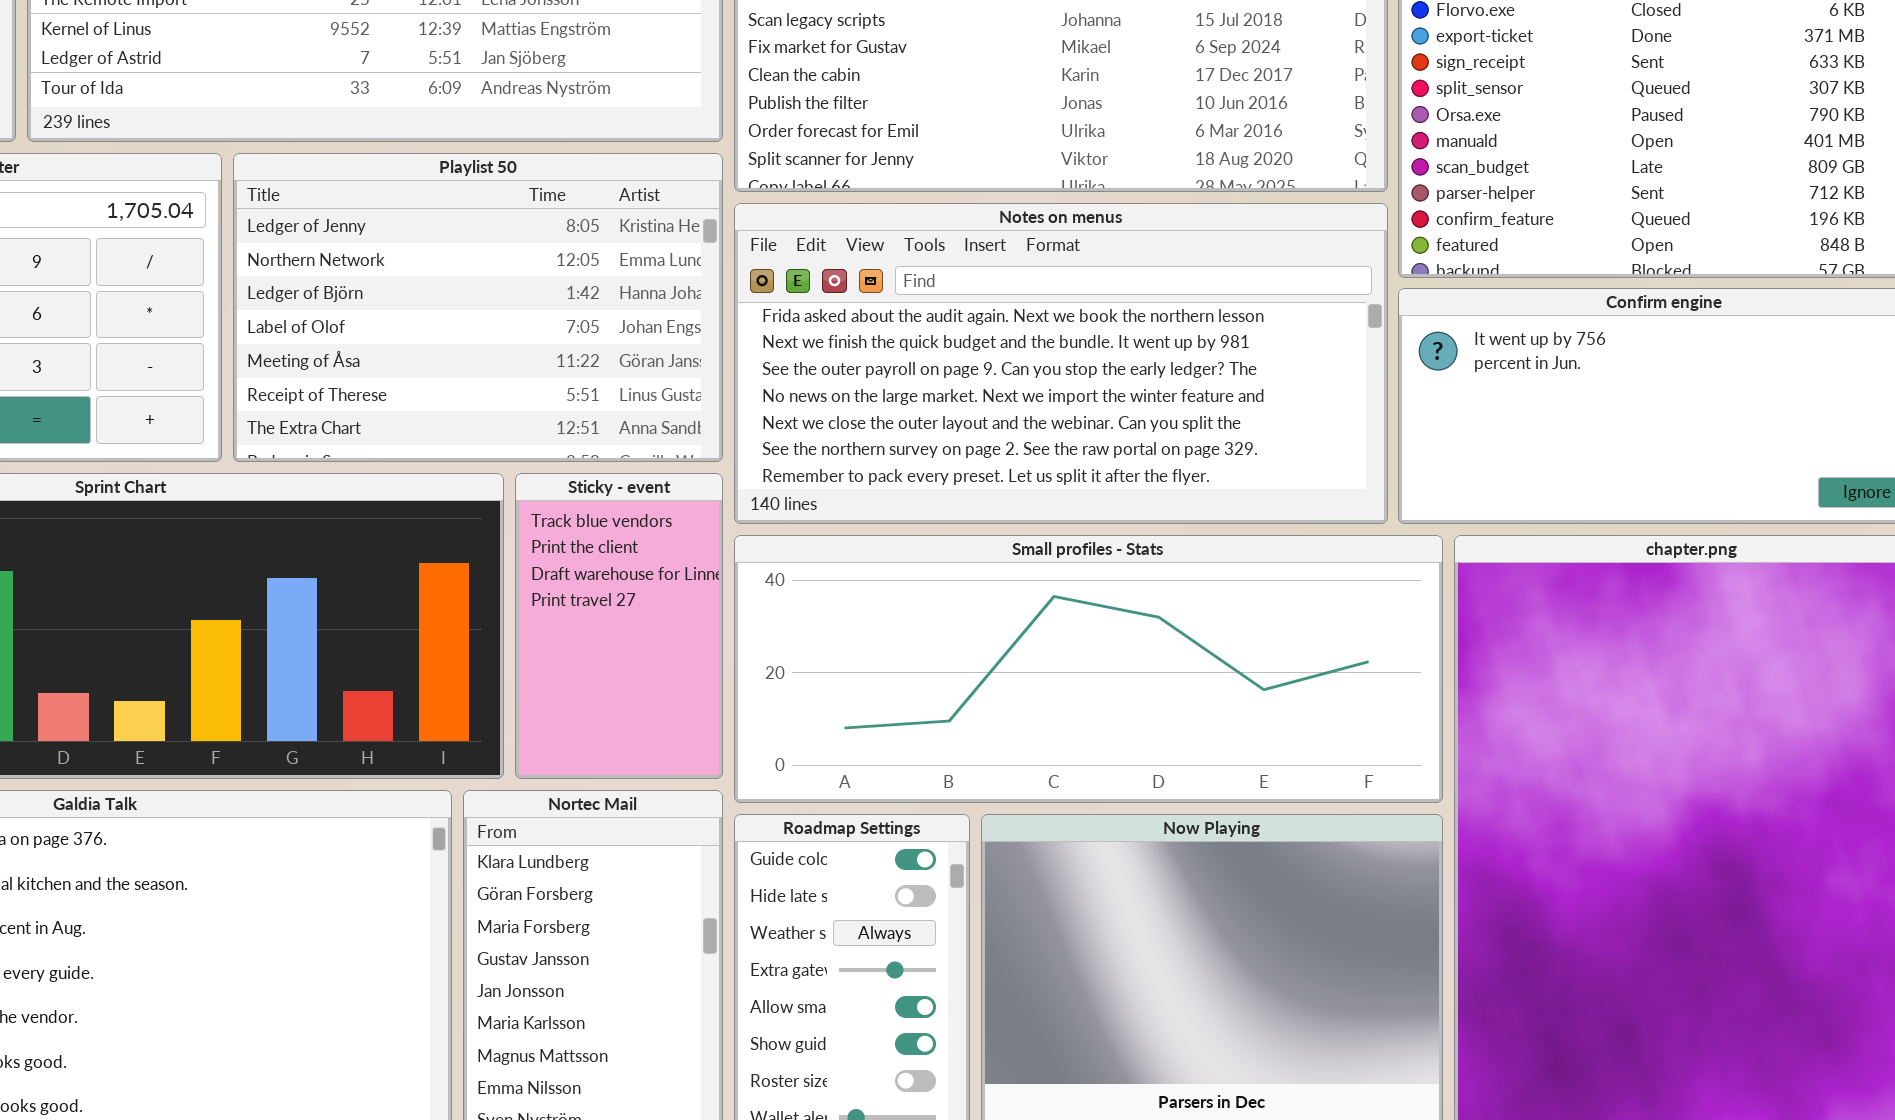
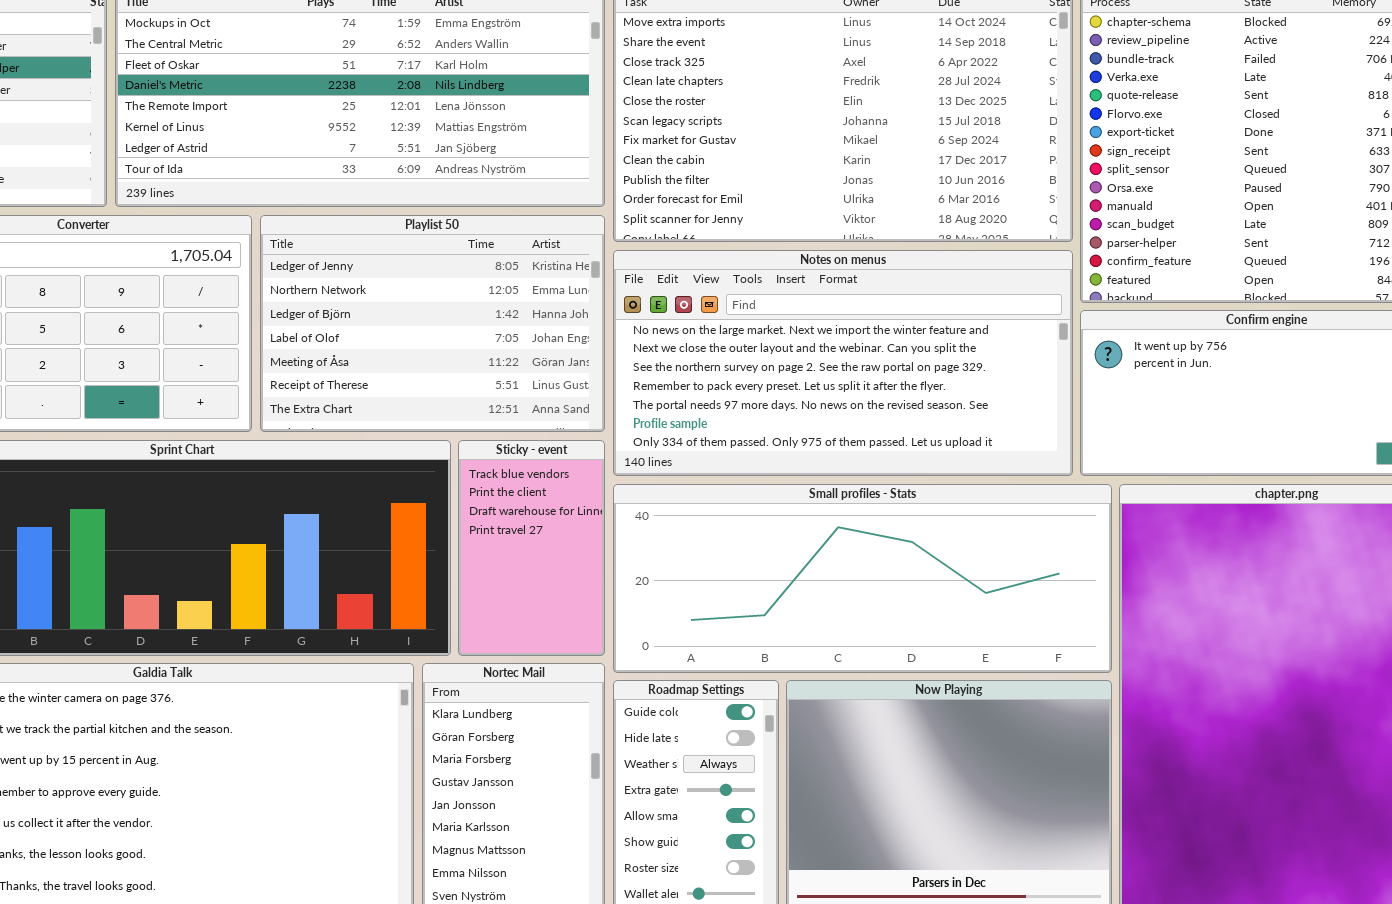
Notes on menus: [734,203,1388,524] -> [613,250,1073,476], scrolled down 3 rows

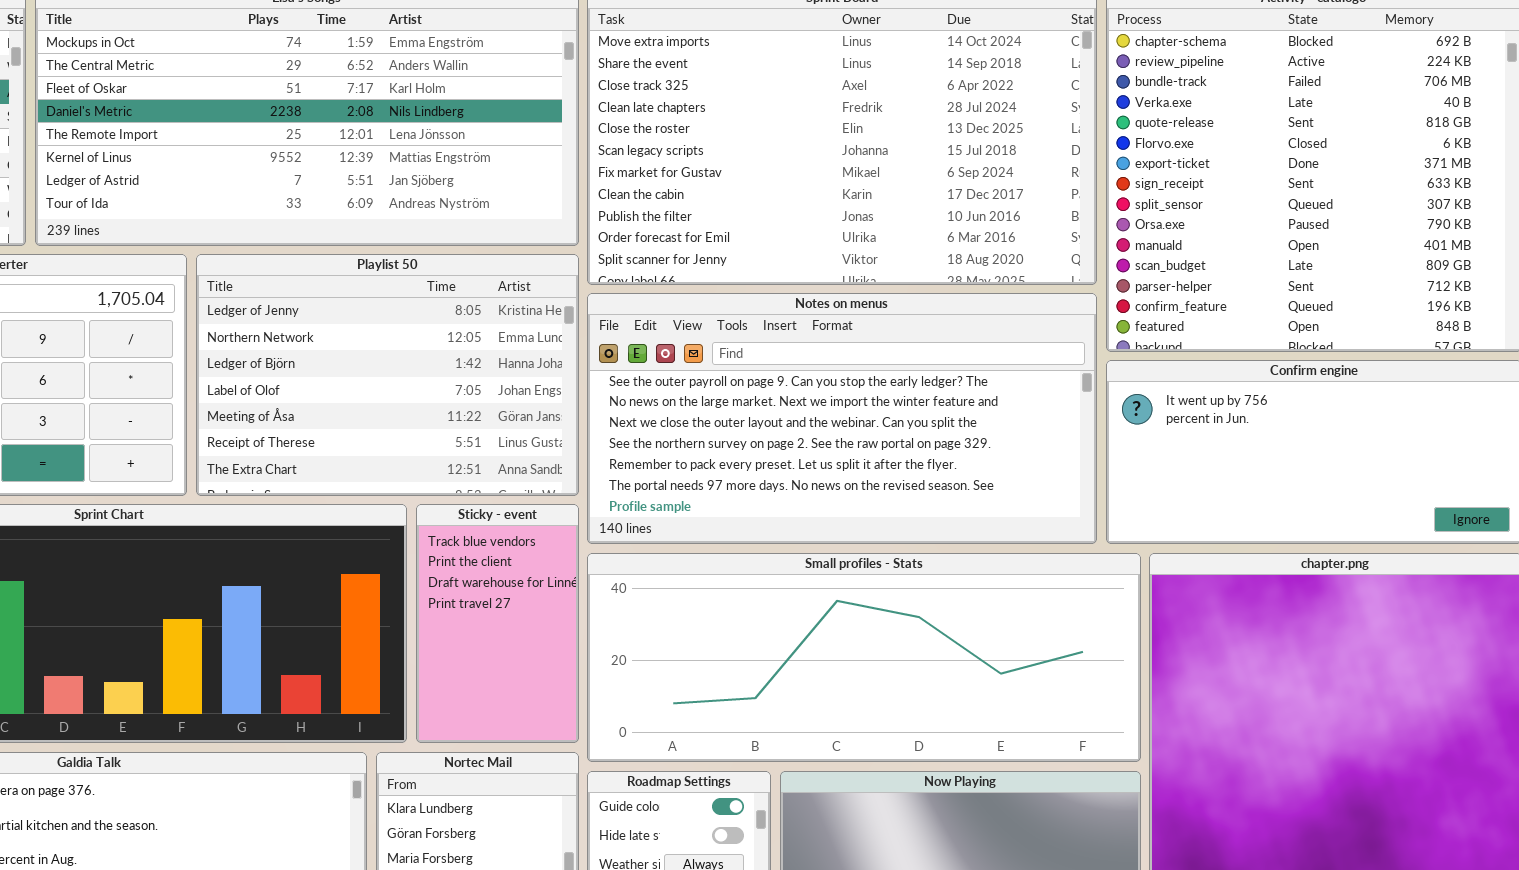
Notes on menus: [613,250,1073,476] -> [587,293,1097,544], scrolled up 1 row

